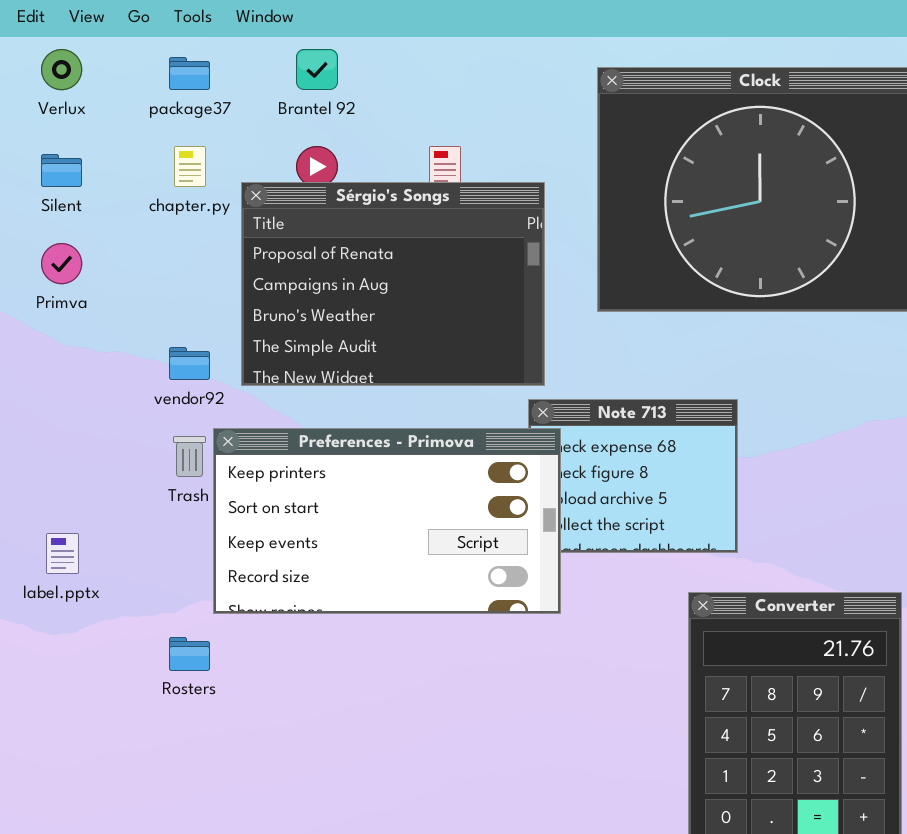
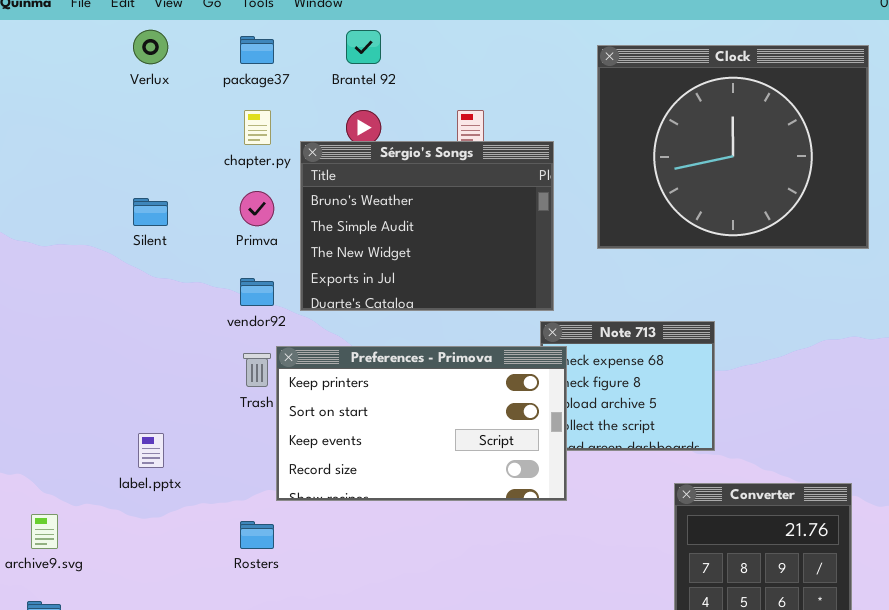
Silent: [41,154,82,187] -> [133,198,168,226], moved
Sérgio's Songs: [241,182,545,386] -> [300,141,554,311], scrolled down 2 rows
Primva: [41,243,82,284] -> [240,191,274,226], moved

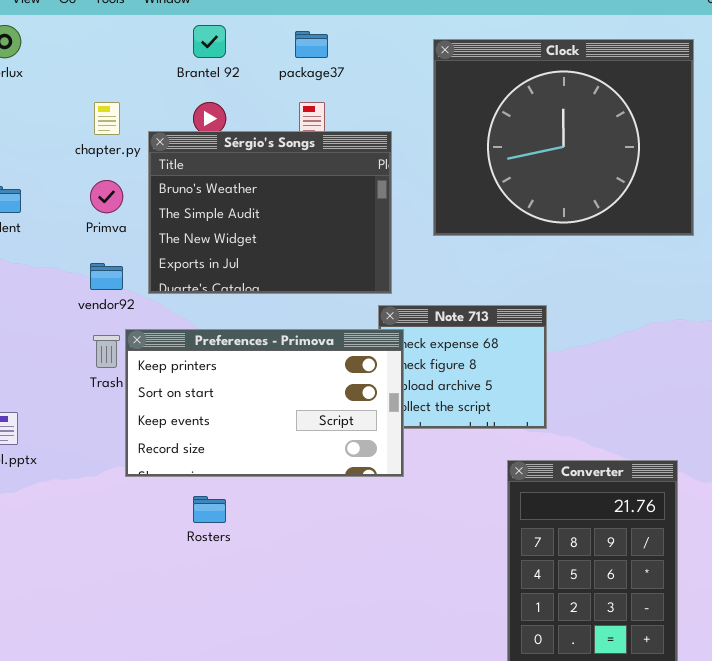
package37: [240,36,274,64] -> [295,31,328,58], moved
Rosters: [240,521,274,549] -> [193,496,226,523], moved

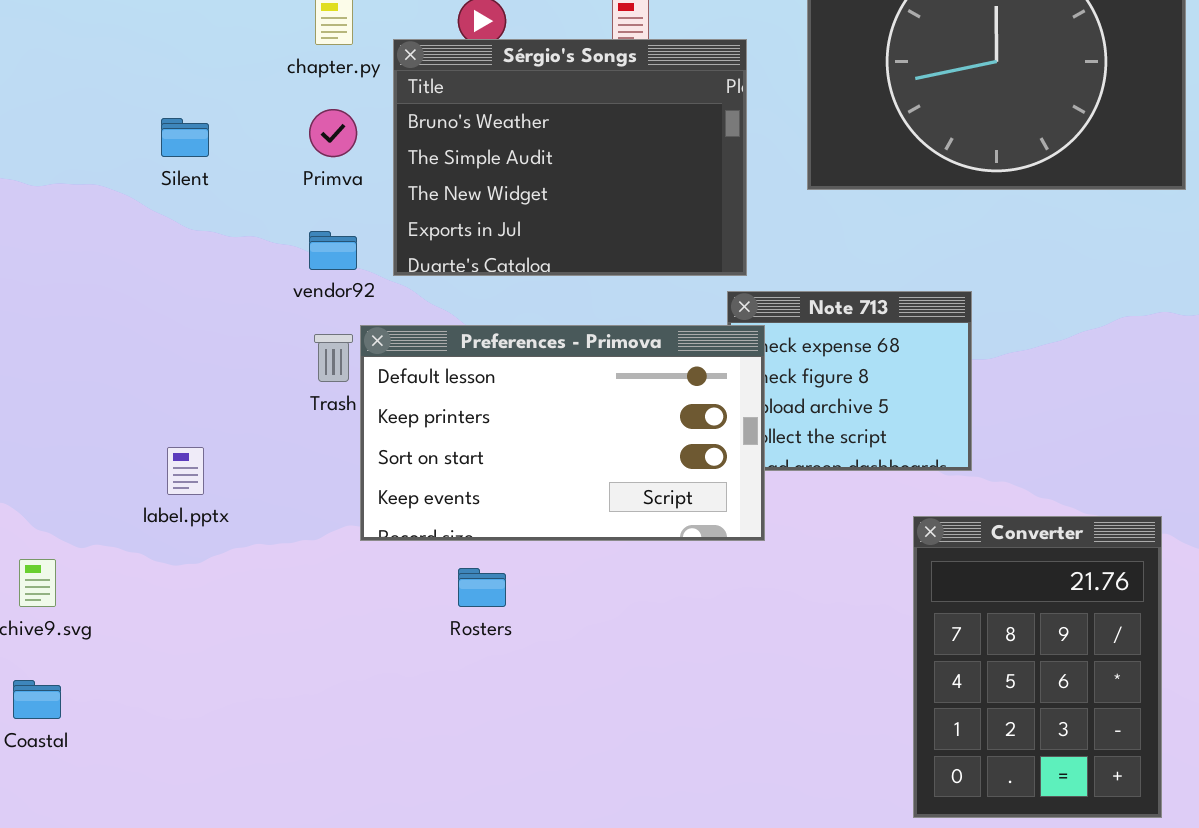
Preferences - Primova: [125,329,404,477] -> [360,325,765,541], scrolled up 1 row

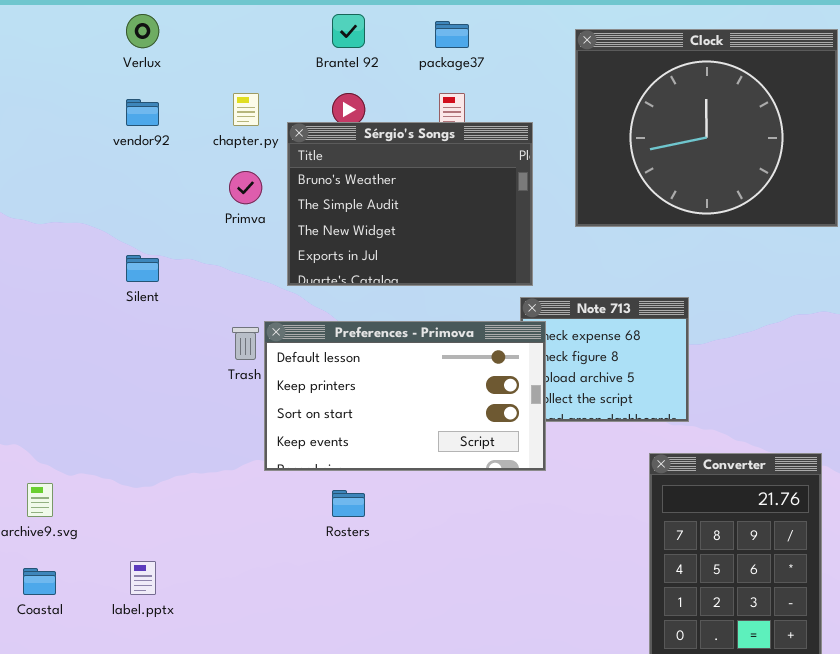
Silent: [161,118,209,157] -> [126,255,159,282], moved
vendor92: [309,231,357,270] -> [126,99,159,126], moved
label.pptx: [167,447,204,495] -> [130,561,156,595], moved

